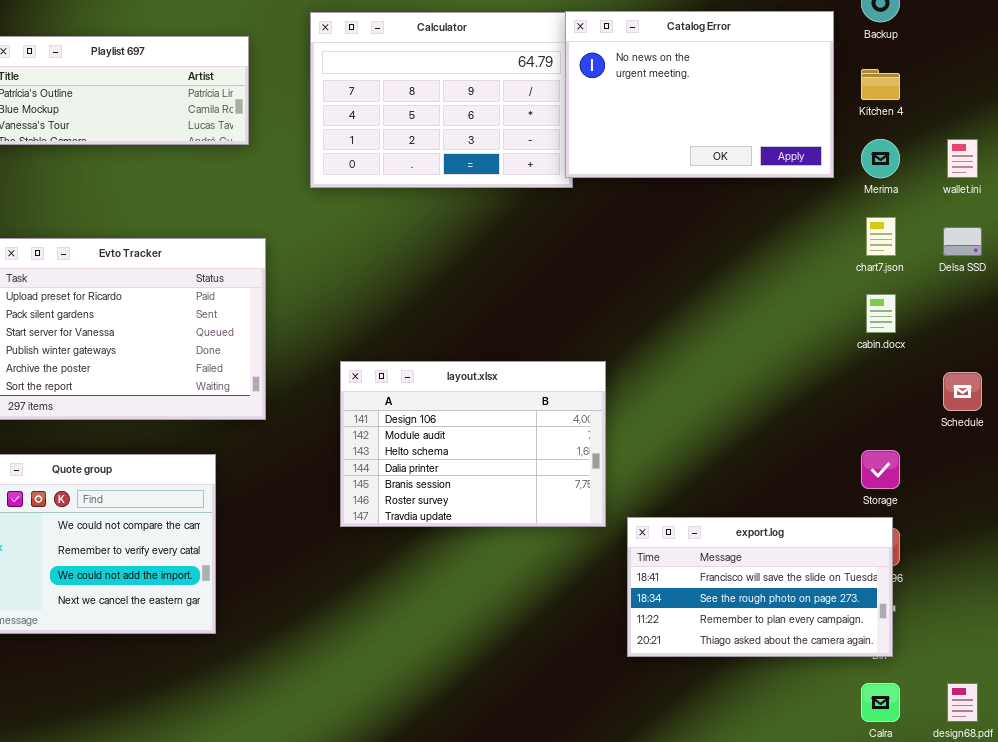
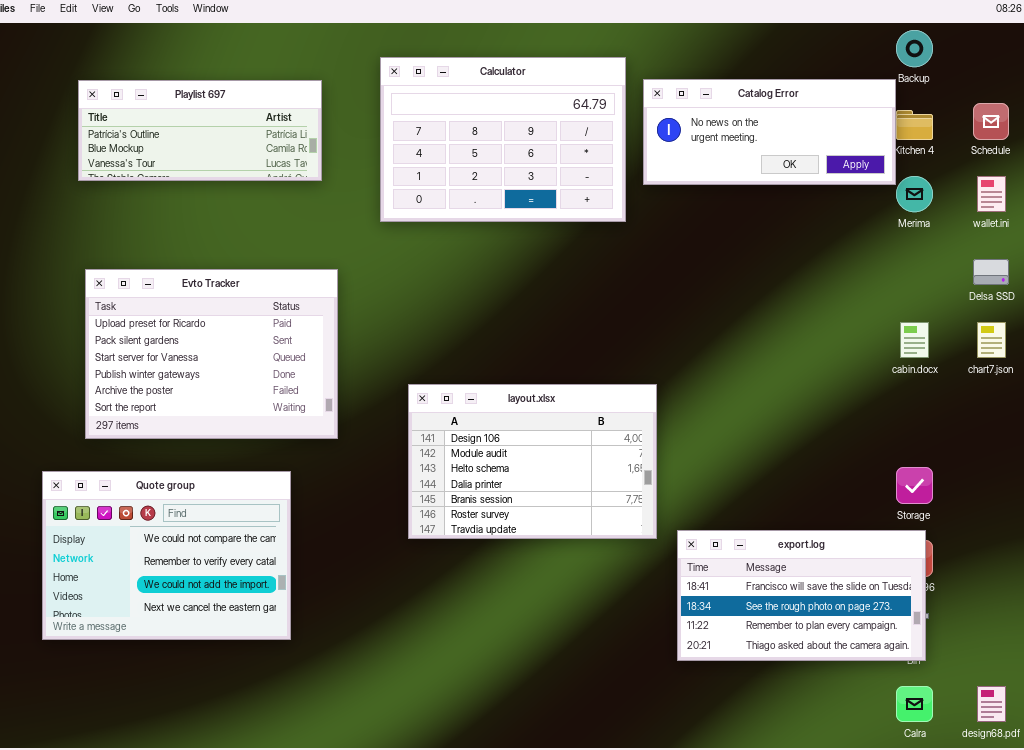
Catalog Error: [565,11,834,178] -> [643,79,896,185], moved, resized
chart7.json: [866,217,896,256] -> [977,322,1006,358], moved
Schedule: [943,372,982,411] -> [973,103,1009,140], moved

